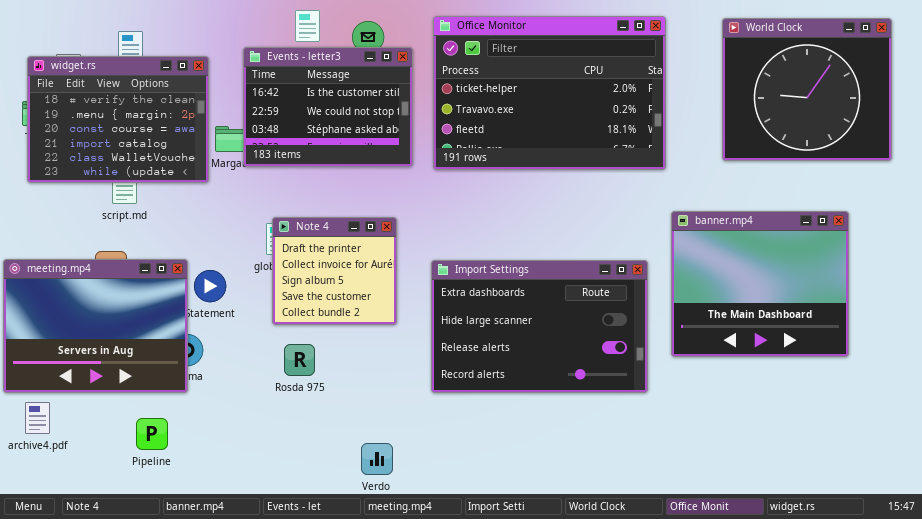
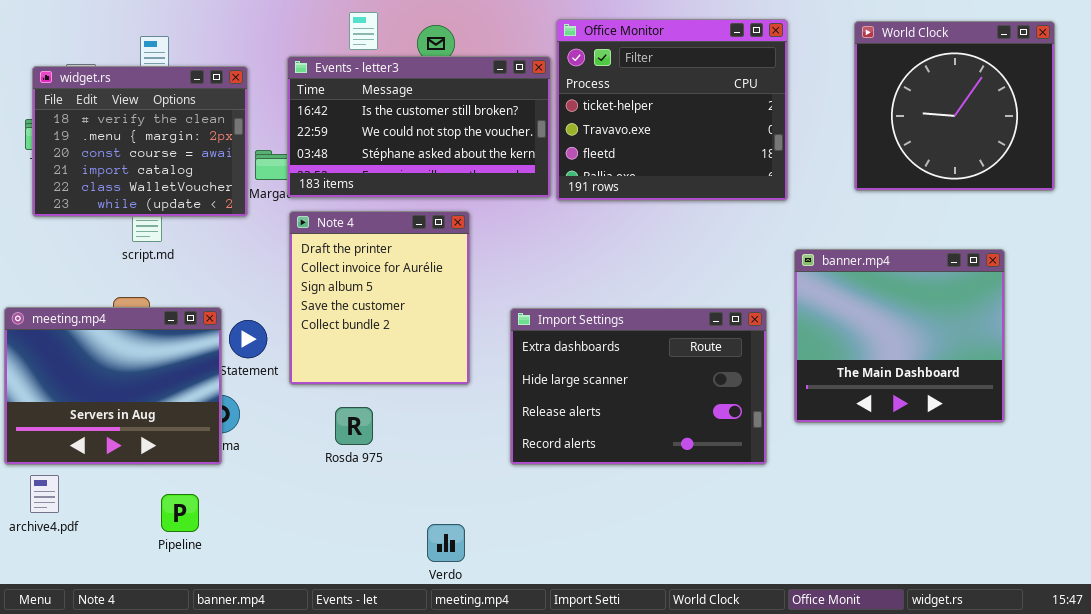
Office Monitor: [433,16,666,170] -> [556,19,788,201], resized
Events - letter3: [243,47,413,167] -> [287,56,551,198], resized
Note 4: [272,217,397,325] -> [289,211,470,385], resized

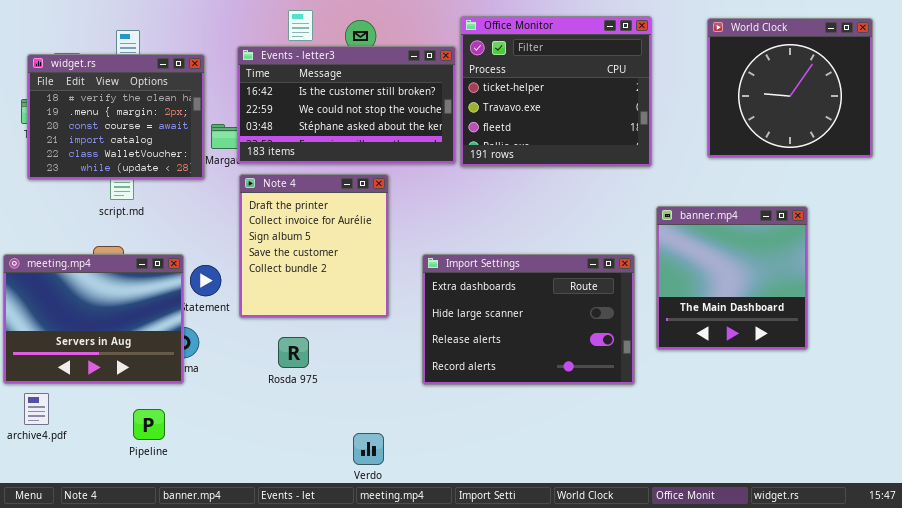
banner.mp4: [794,249,1005,423] -> [656,206,808,350], resized

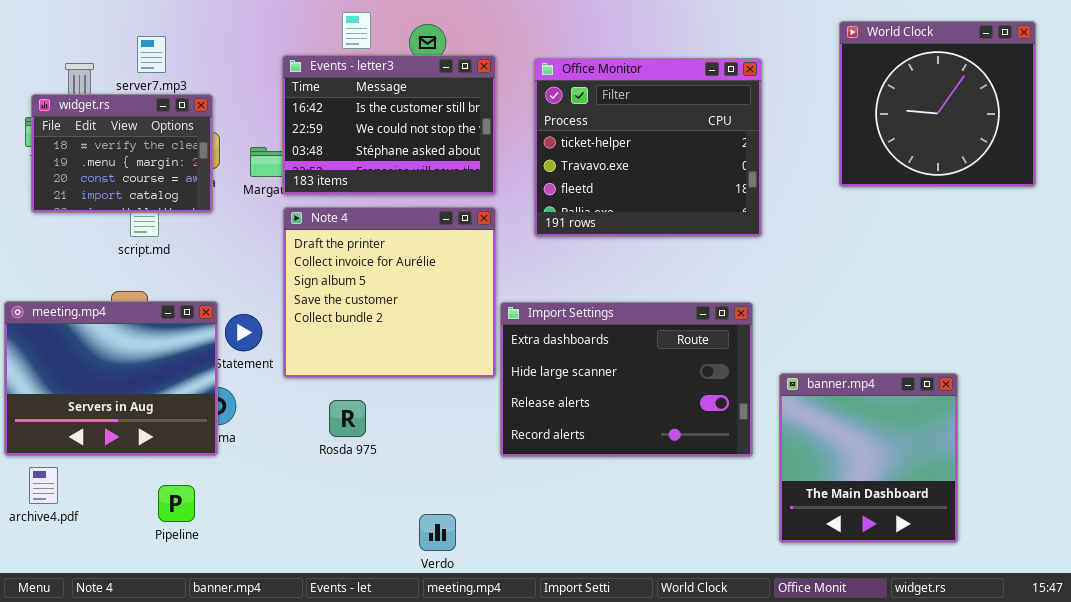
Office Monitor: [460,16,652,167] -> [534,58,762,237], moved
Events - letter3: [237,46,456,164] -> [282,55,496,195], resized
widget.rs: [27,54,205,180] -> [31,94,213,213], resized
Note 4: [239,174,389,318] -> [283,207,496,378], resized
banner.mp4: [656,206,808,350] -> [779,373,958,543], moved

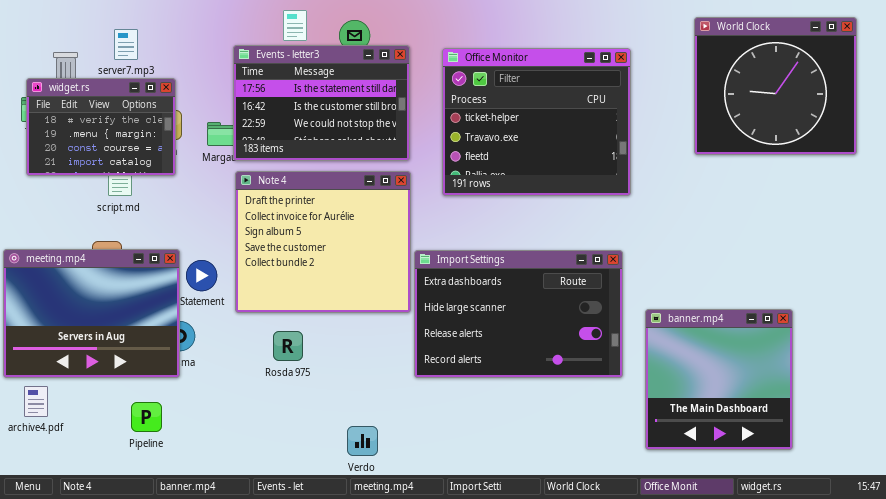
Events - letter3: [282,55,496,195] -> [233,45,410,161], scrolled up 1 row

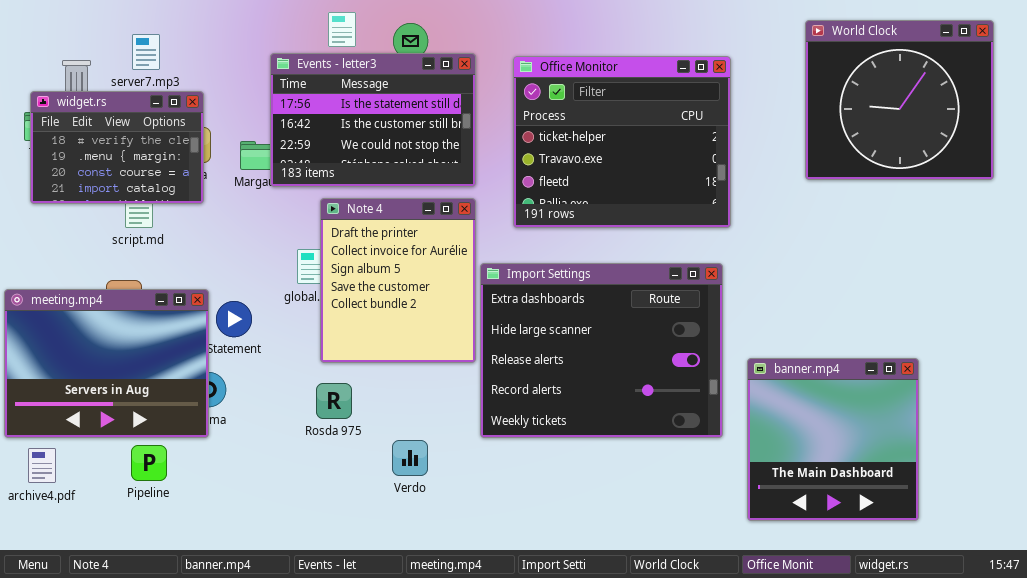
Note 4: [235,171,411,313] -> [320,198,476,363], resized
Import Settings: [414,250,623,378] -> [480,263,723,438], resized
Pipeline: [131,402,162,432] -> [131,445,167,481], moved
Verdo: [347,426,378,456] -> [392,440,428,476], moved

